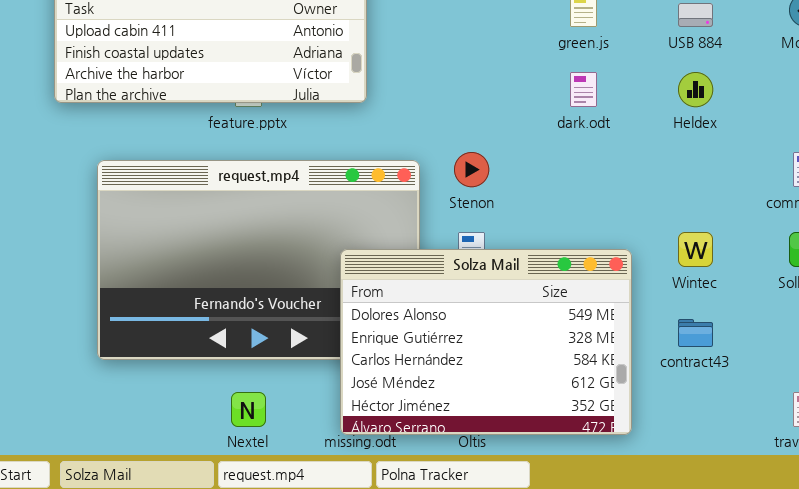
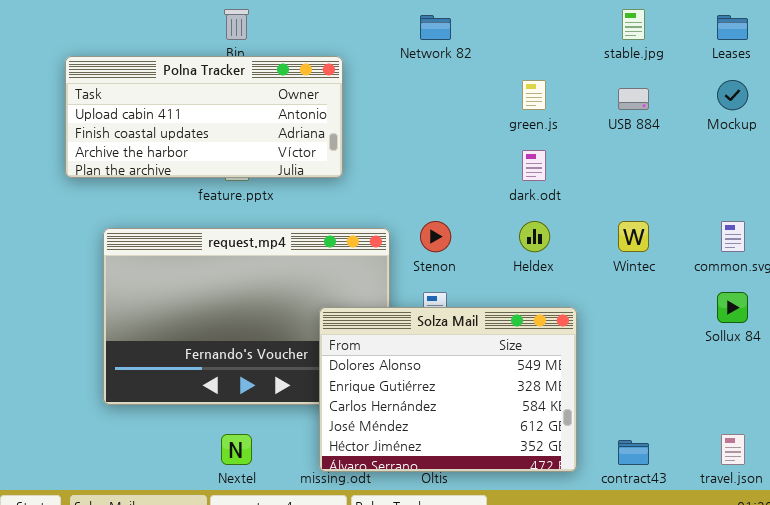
Heldex: [678,72,713,107] -> [519,221,550,252], moved
Wintec: [678,232,713,267] -> [618,221,649,252], moved
contract43: [678,319,713,347] -> [618,440,649,465], moved

